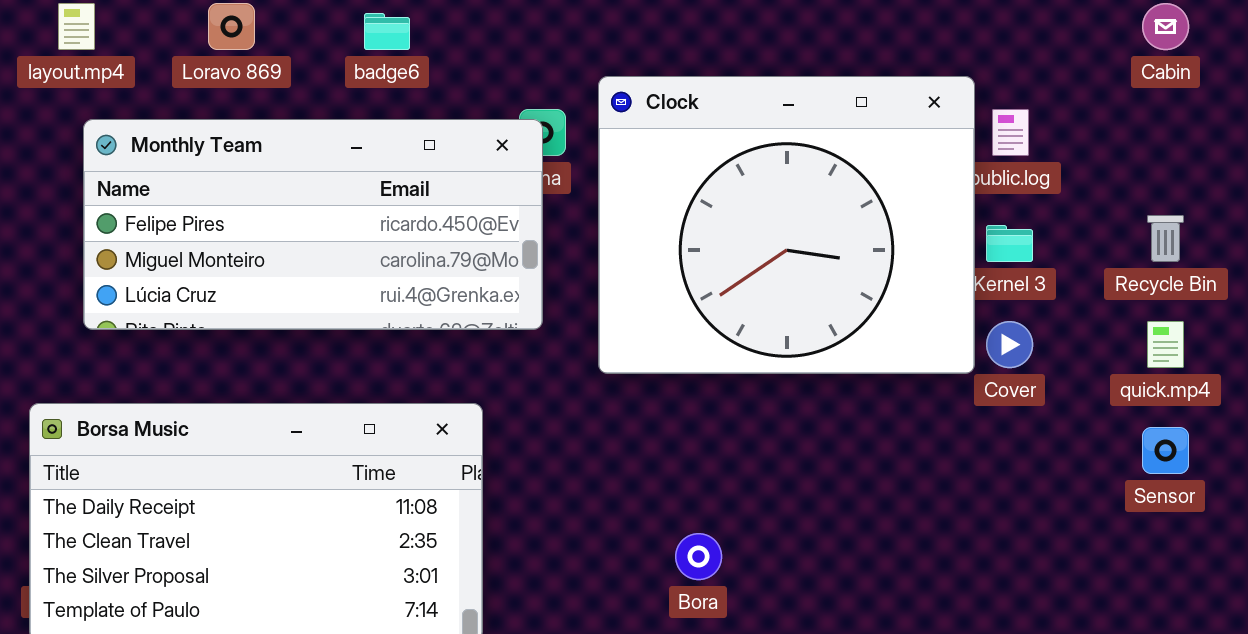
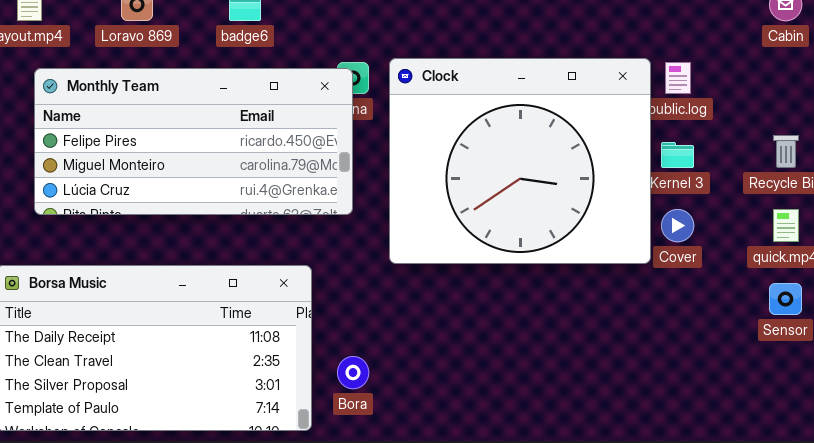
Clock: [598,76,975,374] -> [389,58,651,264], moved
Bora: [675,533,722,580] -> [337,356,369,389], moved

